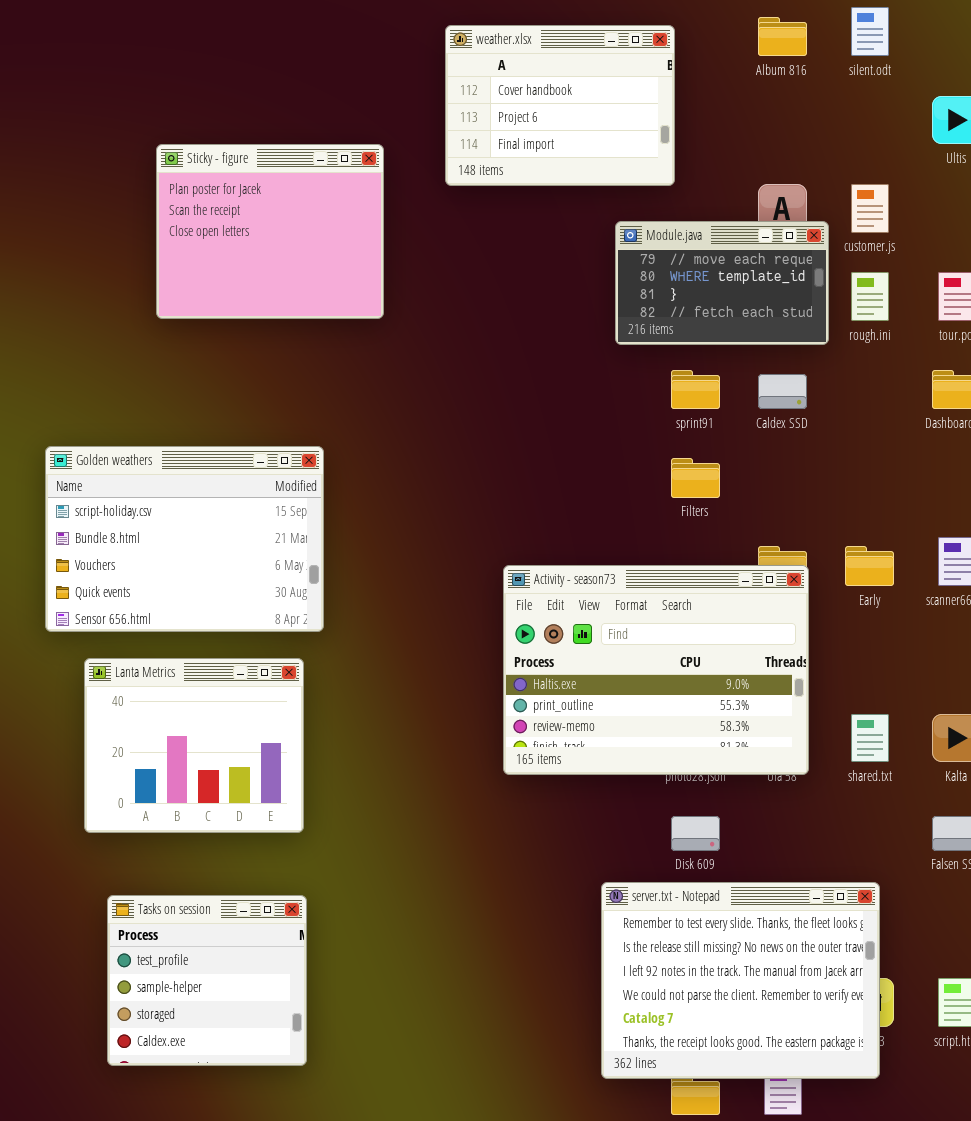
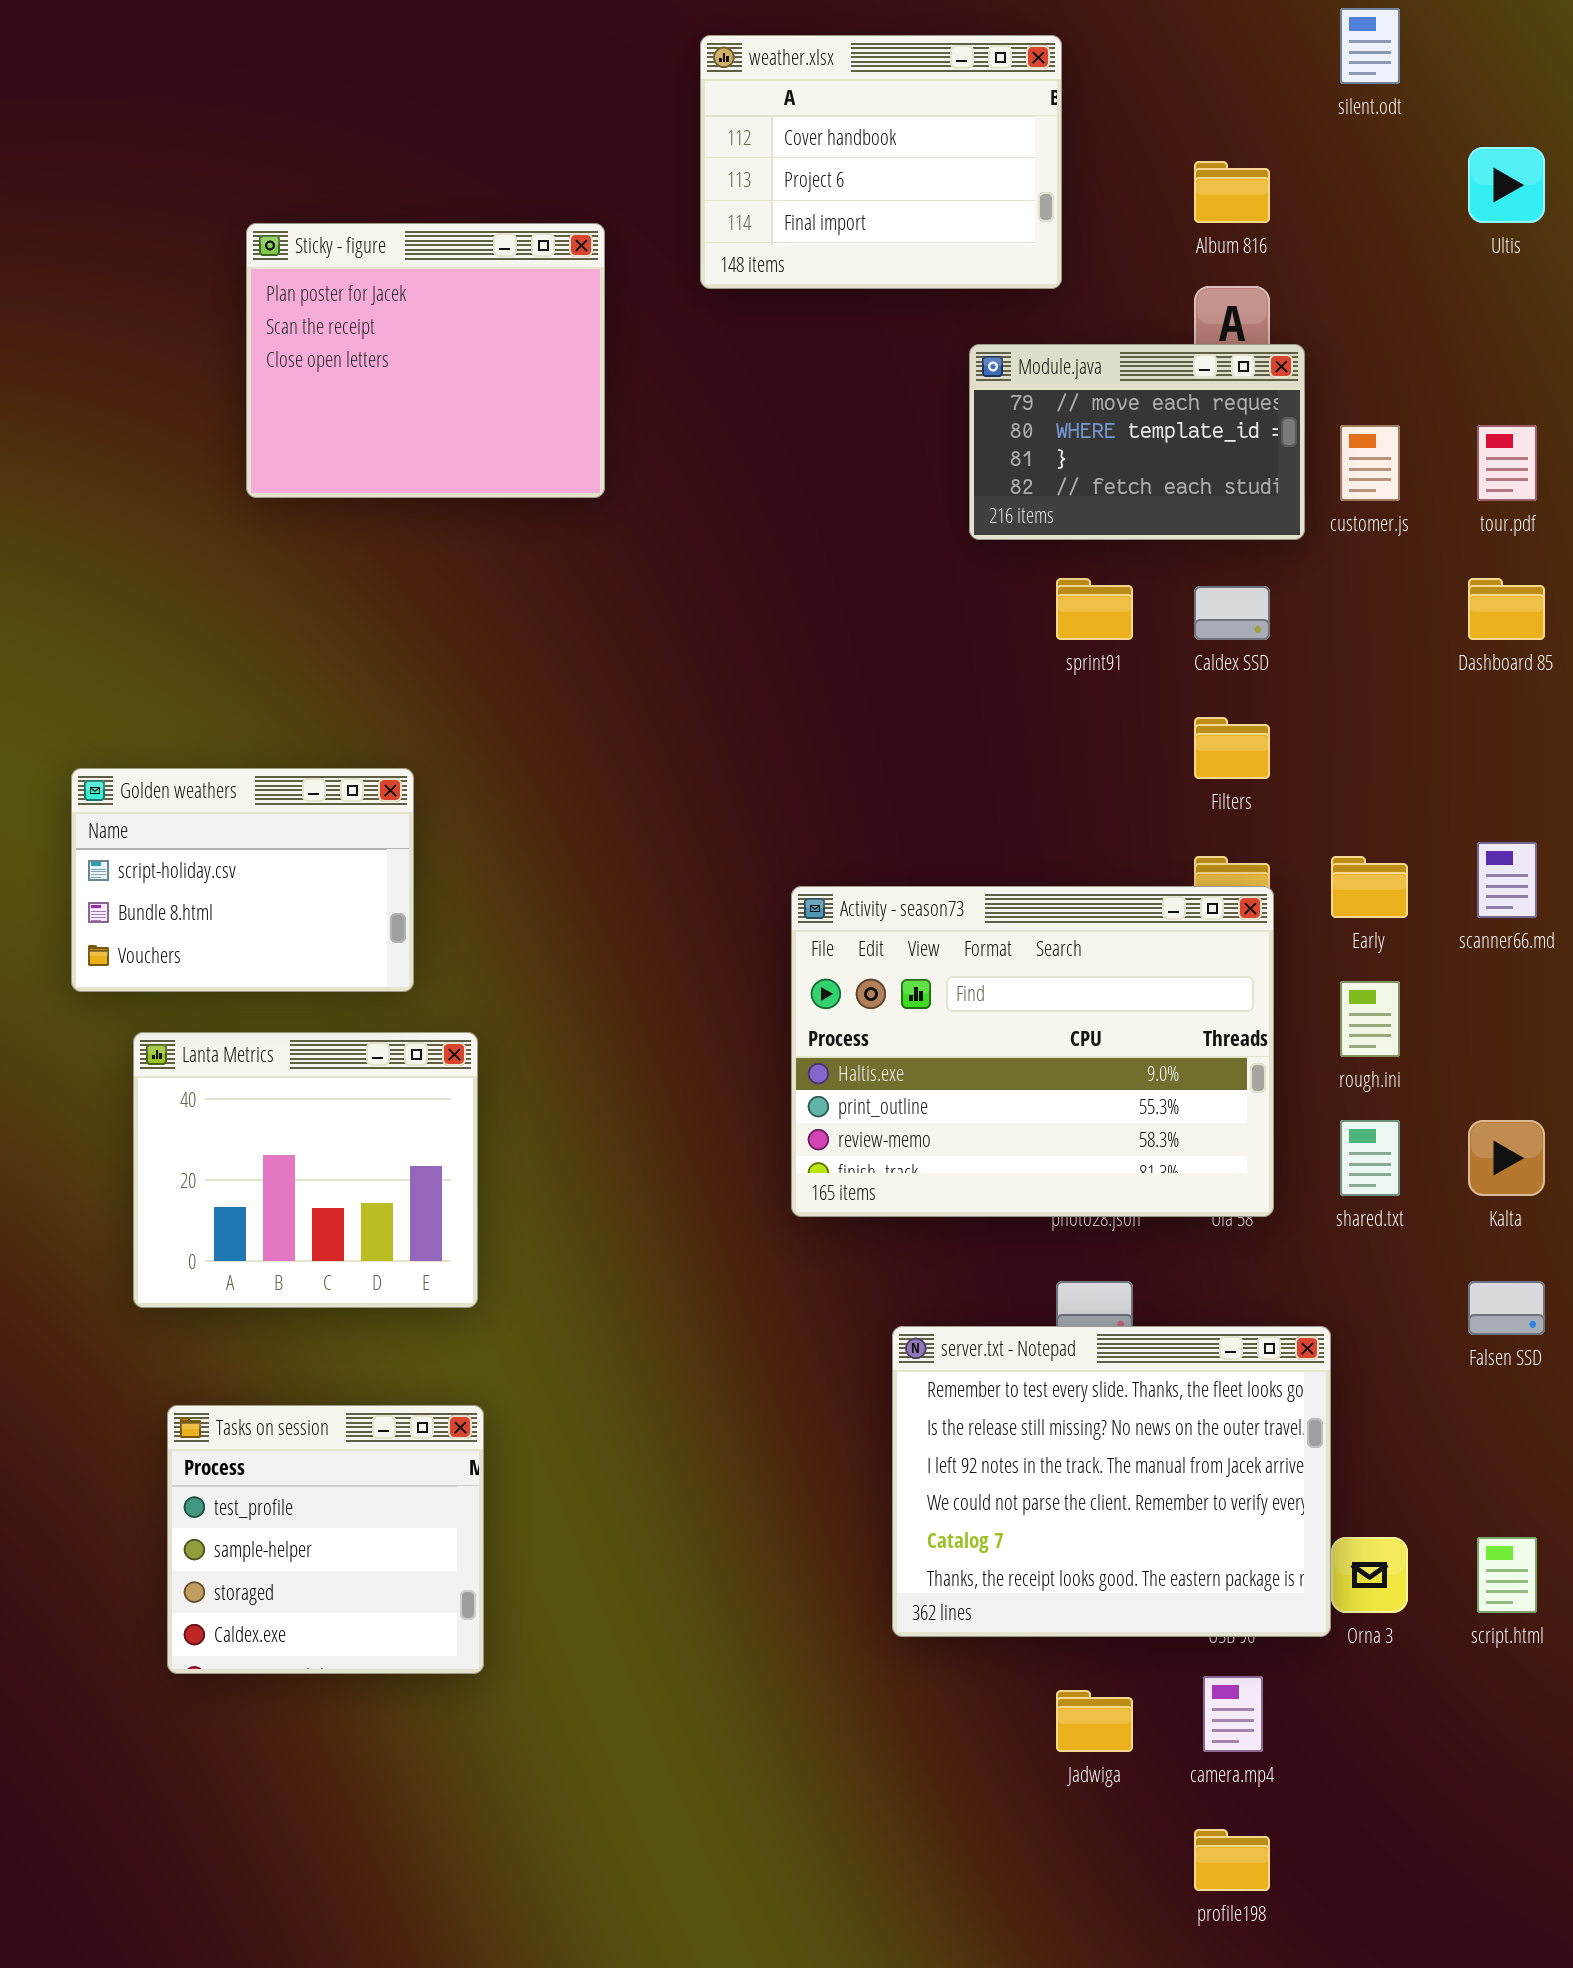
Album 816: [758,17,807,56] -> [1194,161,1270,223], moved
customer.js: [851,184,889,233] -> [1340,425,1400,501], moved
rough.ini: [851,272,889,321] -> [1340,981,1400,1057], moved
Golden weathers: [45,446,324,632] -> [71,768,414,992], resized
Filters: [671,458,720,498] -> [1194,717,1270,779], moved
server.txt - Notepad: [601,882,880,1079] -> [892,1326,1331,1637], moved

